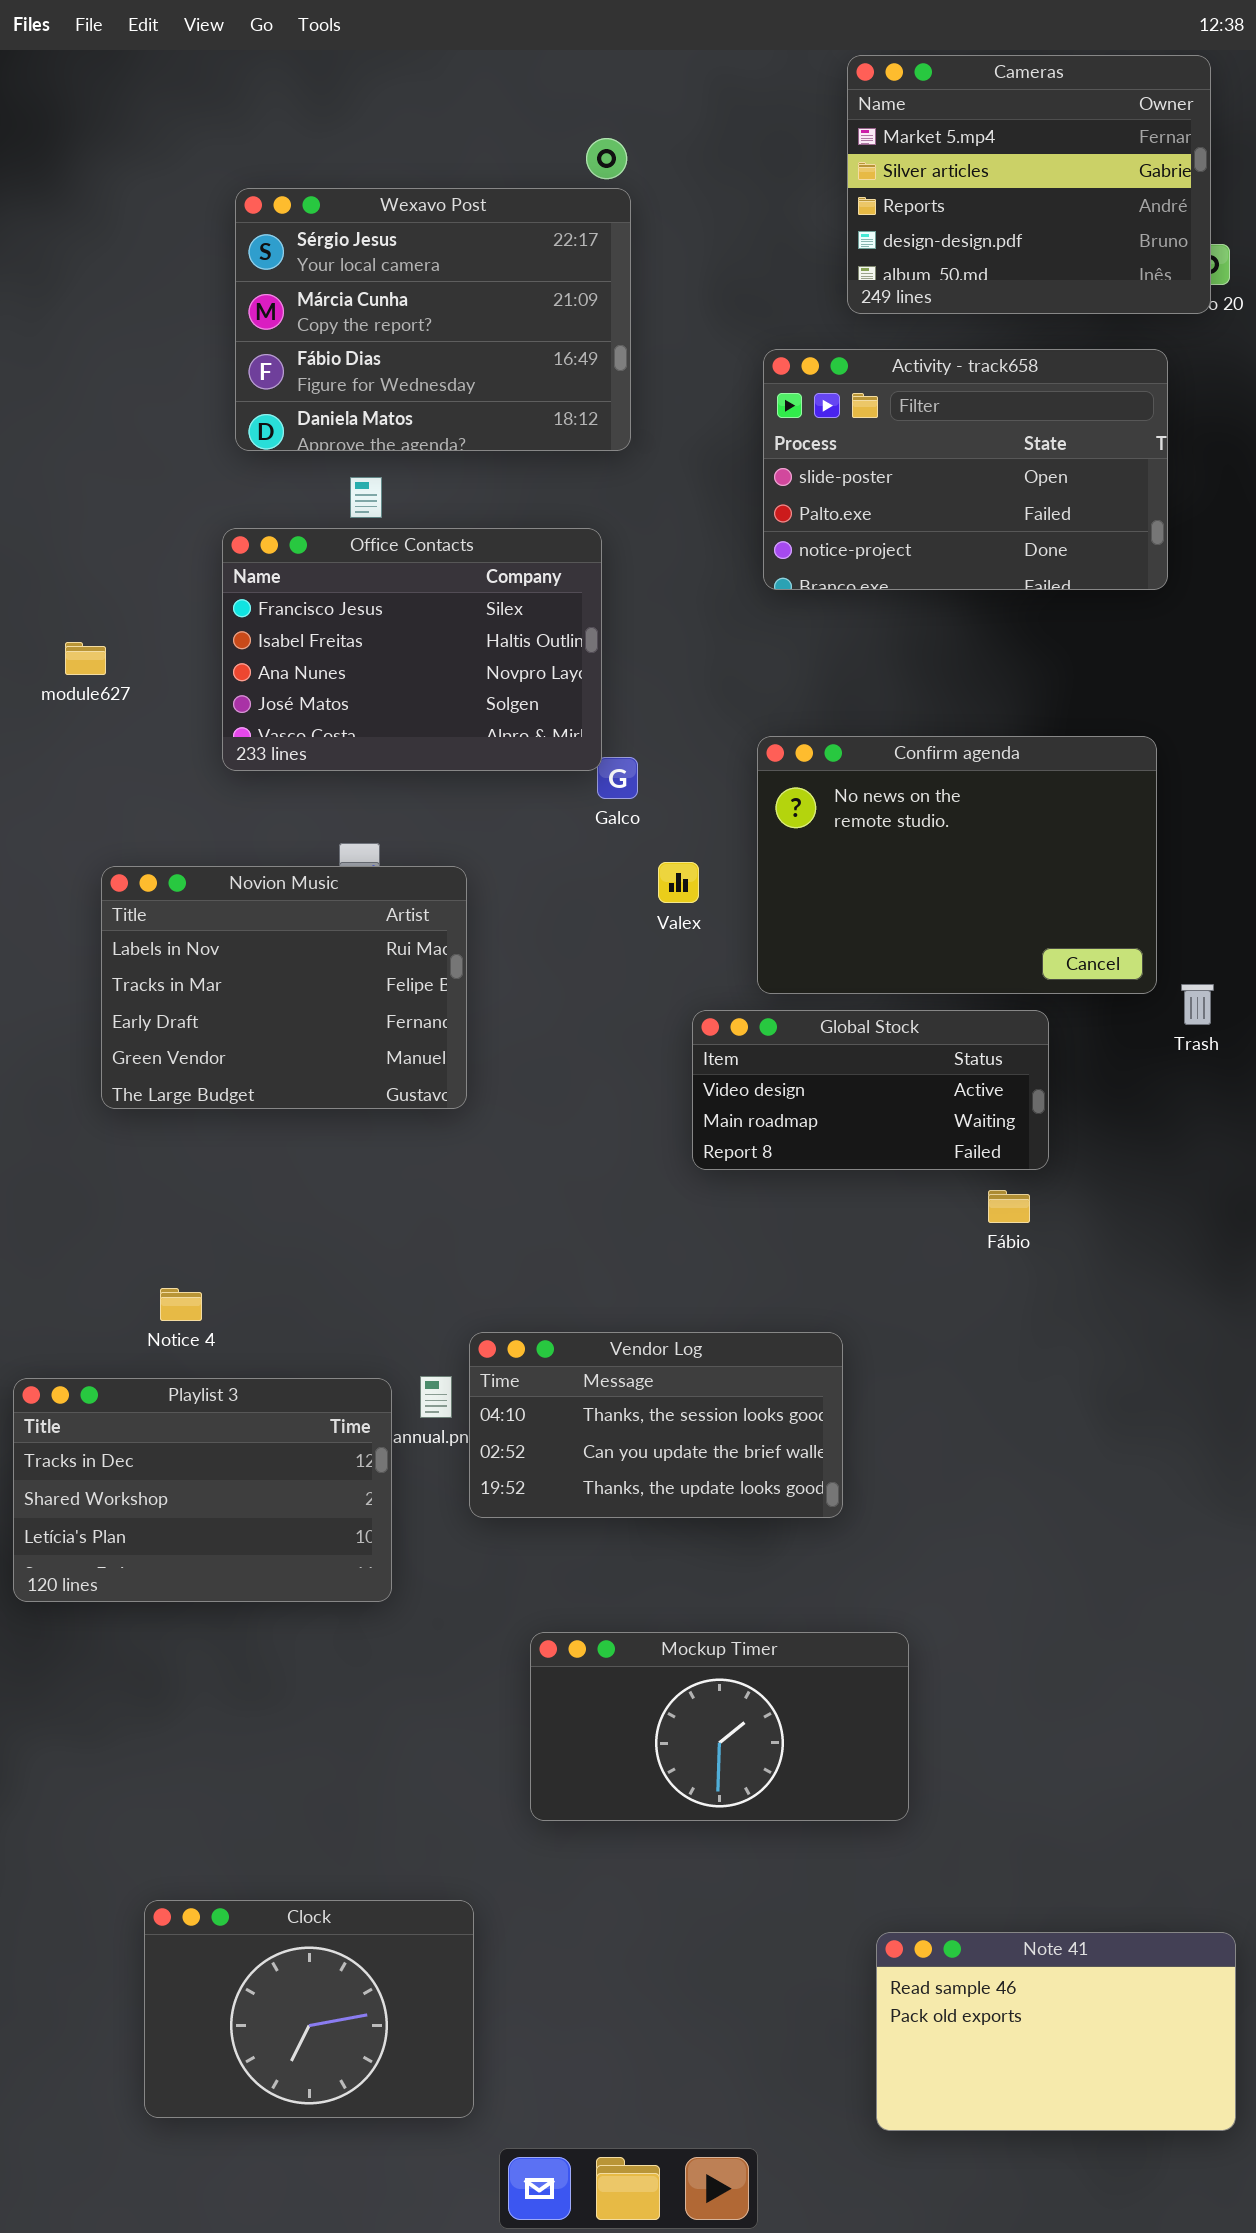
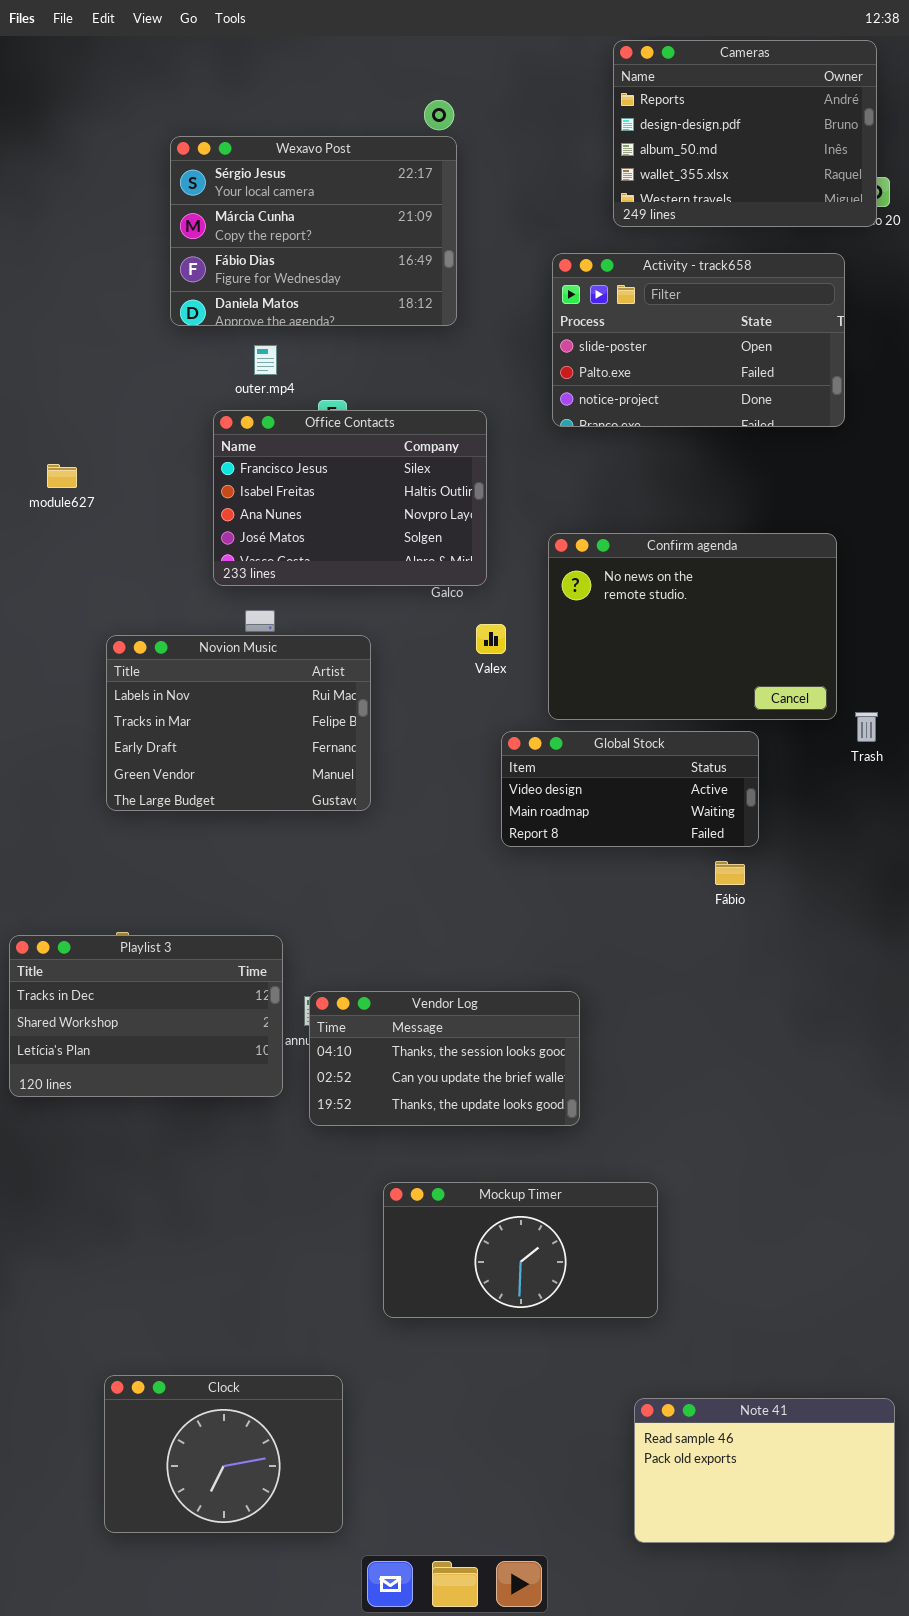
Cameras: [847,55,1211,314] -> [613,40,877,227], scrolled down 2 rows
Office Contacts: [222,528,602,771] -> [213,410,487,586], moved
Novion Music: [101,866,467,1109] -> [106,635,371,811], moved
Vendor Log: [469,1332,843,1518] -> [309,991,580,1126], moved
Playlist 3: [13,1378,392,1602] -> [9,935,283,1097], moved

